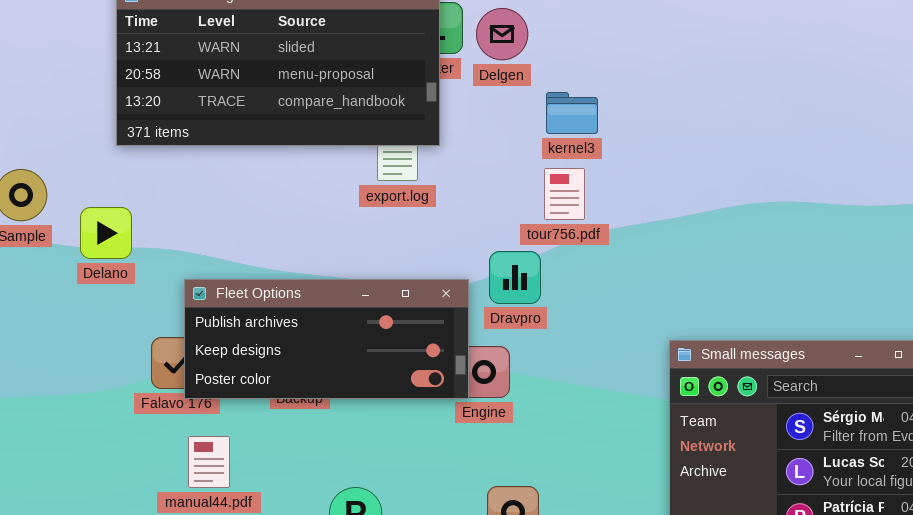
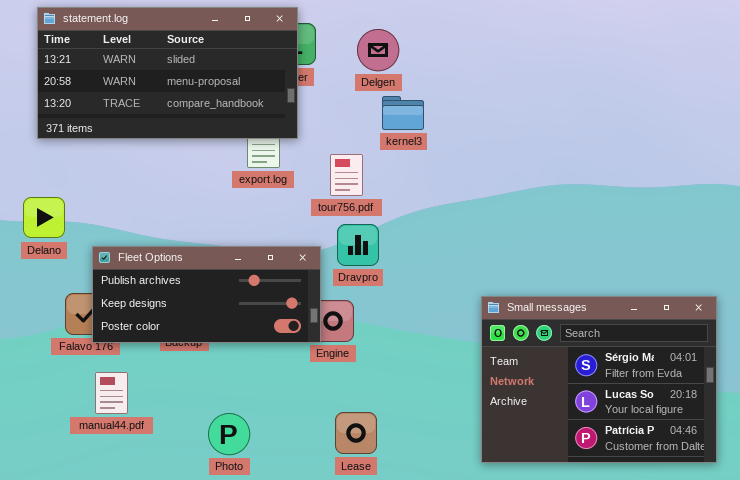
Delgen: [476,8,528,60] -> [357,29,399,71], moved
tour756.pdf: [544,168,585,220] -> [330,154,363,196], moved
Delano: [80,207,132,259] -> [23,197,65,238], moved

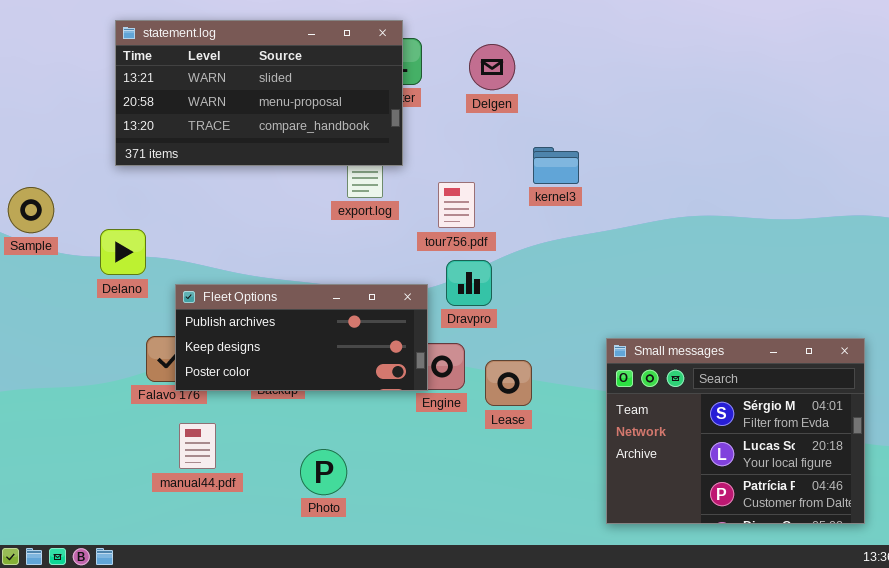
kernel3: [382,96,424,130] -> [533,147,579,184], moved
Lease: [335,412,377,454] -> [485,360,532,406], moved
Photo: [208,413,250,455] -> [300,449,347,495], moved

